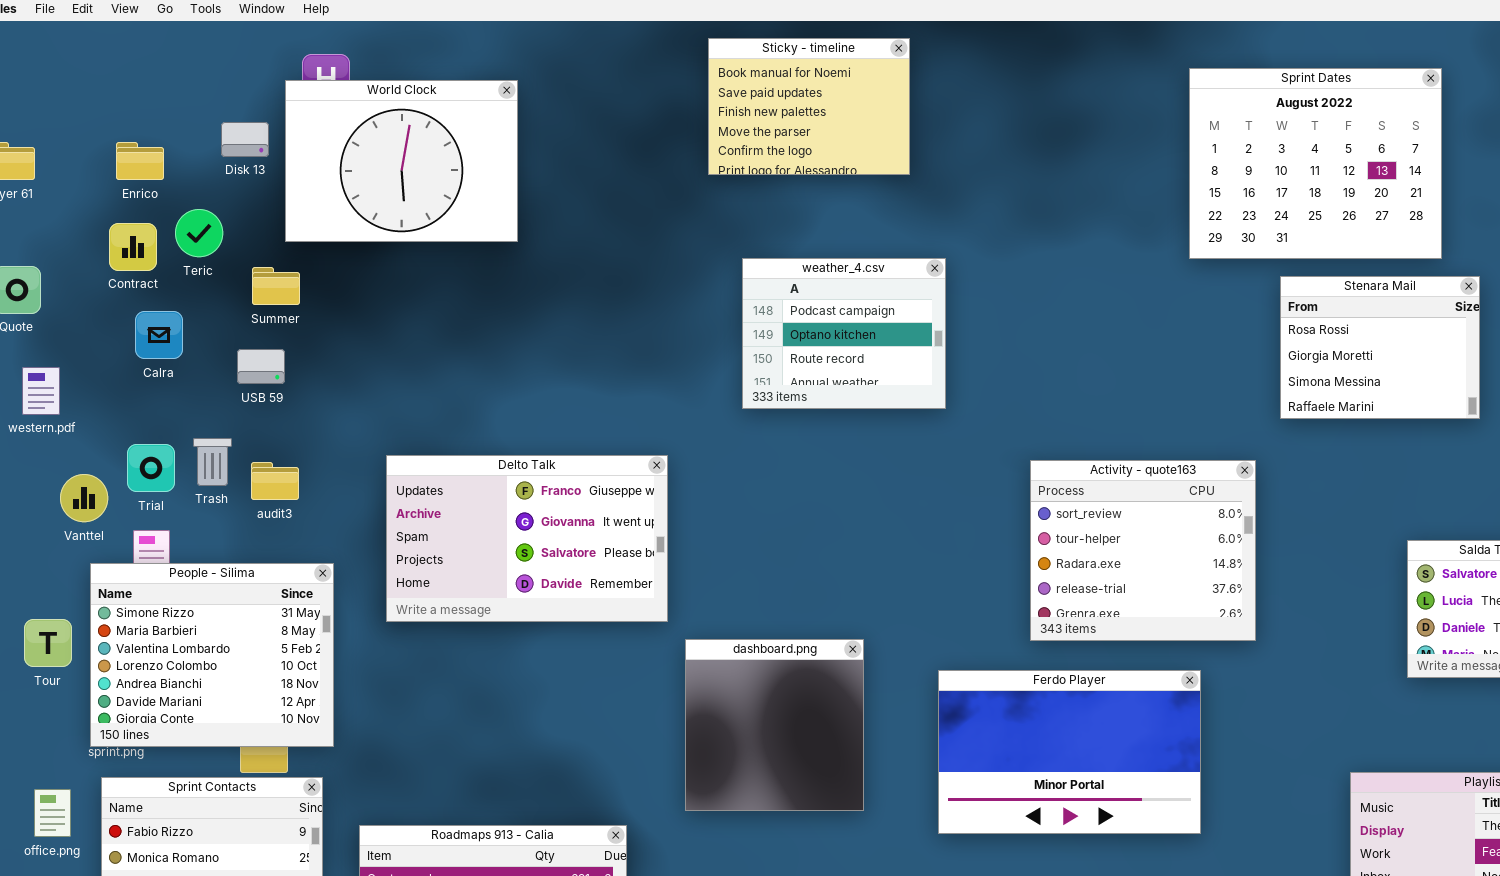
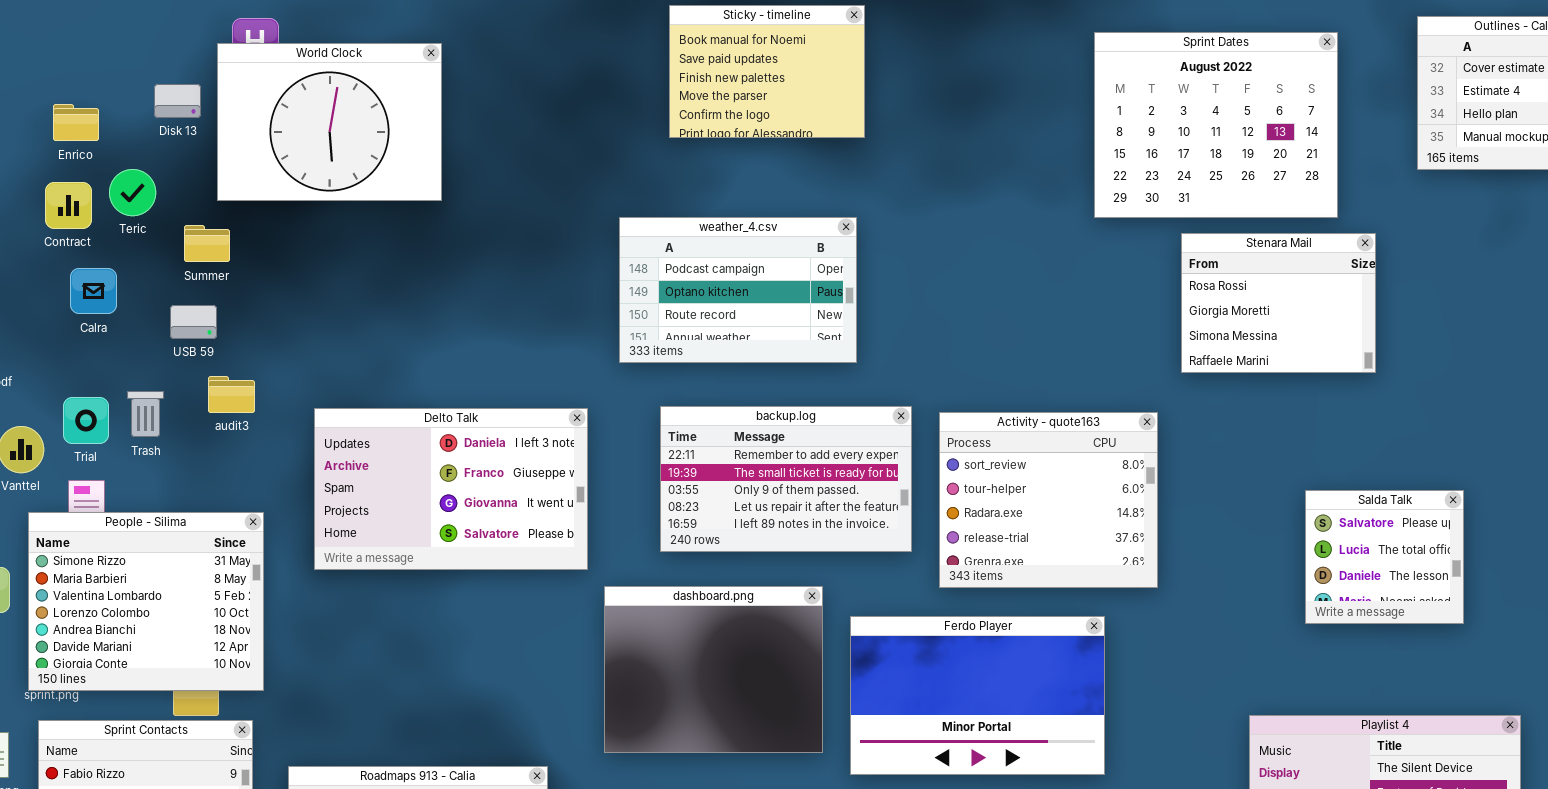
Sticky - timeline: [708,38,910,175] -> [669,5,865,138], moved
weather_4.csv: [742,258,946,409] -> [619,217,857,363], resized
backup.log: none -> [660,406,912,552], opened
Delto Talk: [386,455,668,622] -> [314,408,588,570], scrolled up 1 row
audit3: [251,462,299,500] -> [208,376,255,413], moved
dashboard.png: [685,639,864,811] -> [604,586,823,753], resized

